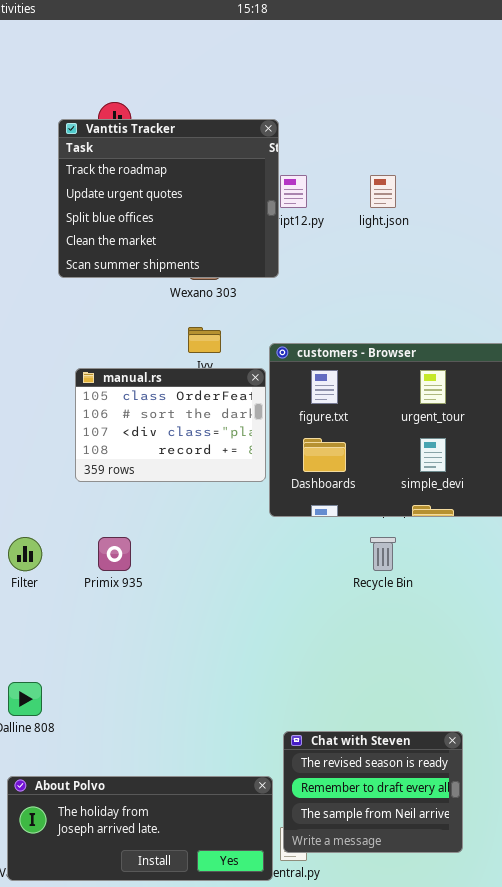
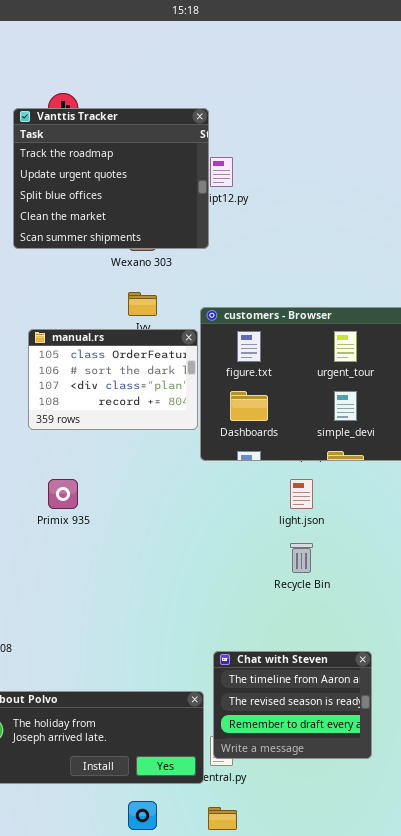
light.json: [370,175,396,208] -> [290,479,313,509], moved
Recycle Bin: [370,537,396,571] -> [290,543,313,573], moved
Chat with Steven: [283,731,463,853] -> [213,651,372,759], scrolled up 1 row

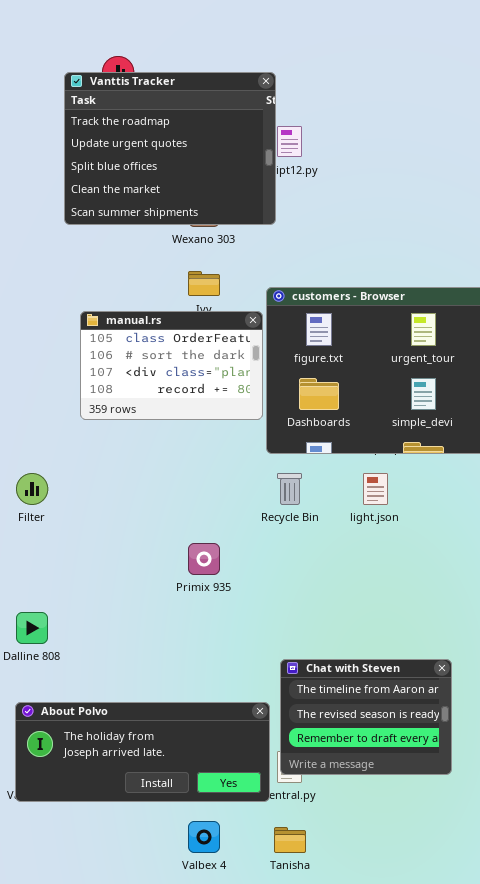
Primix 935: [48,479,78,509] -> [188,543,220,575], moved
Recycle Bin: [290,543,313,573] -> [277,473,302,505], moved

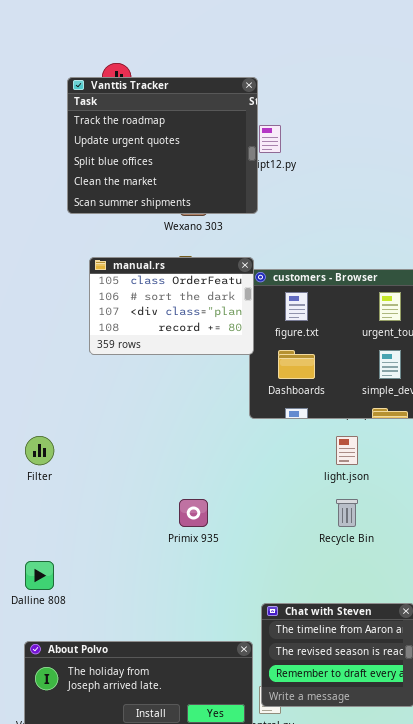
manual.rs: [80,311,263,420] -> [89,257,254,355], moved
Recycle Bin: [277,473,302,505] -> [336,499,358,527], moved

